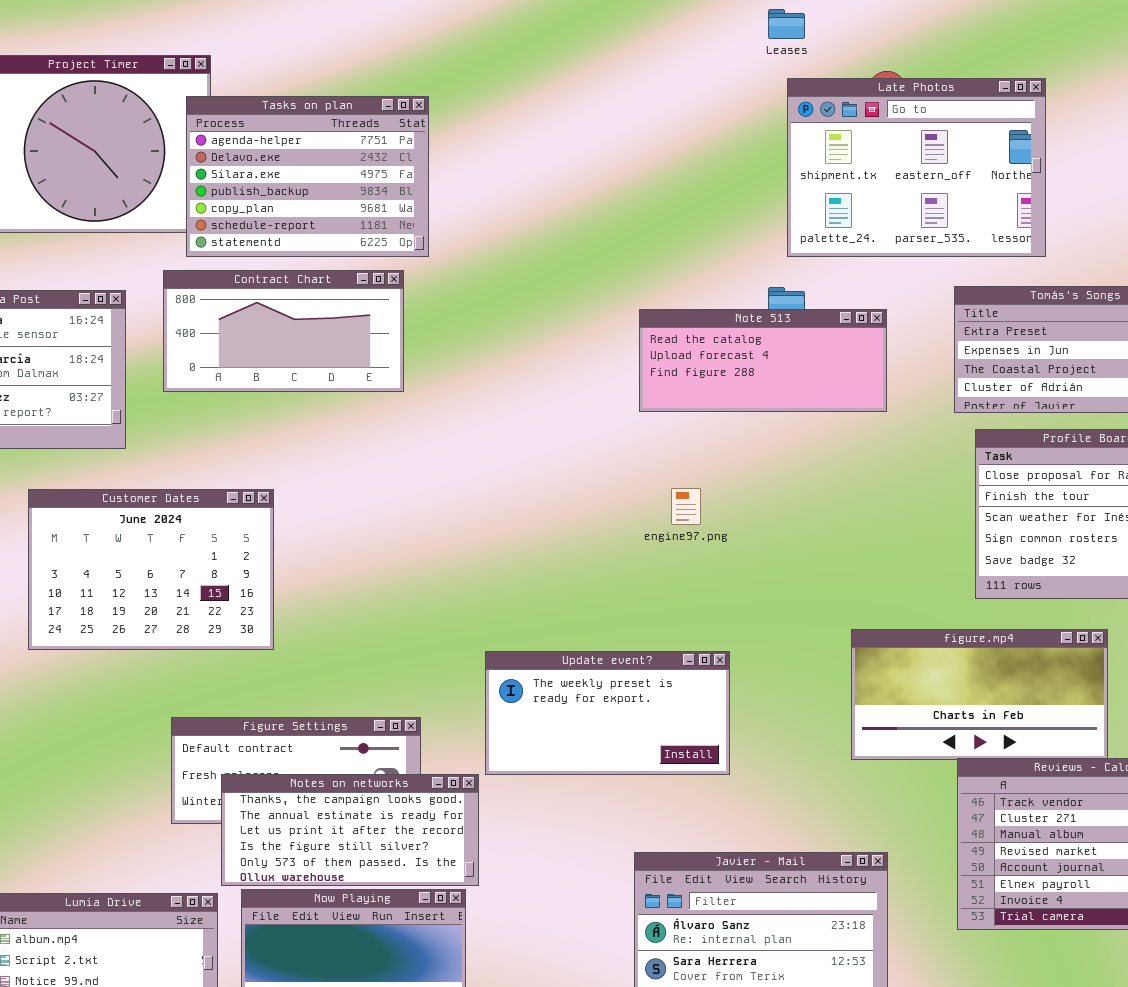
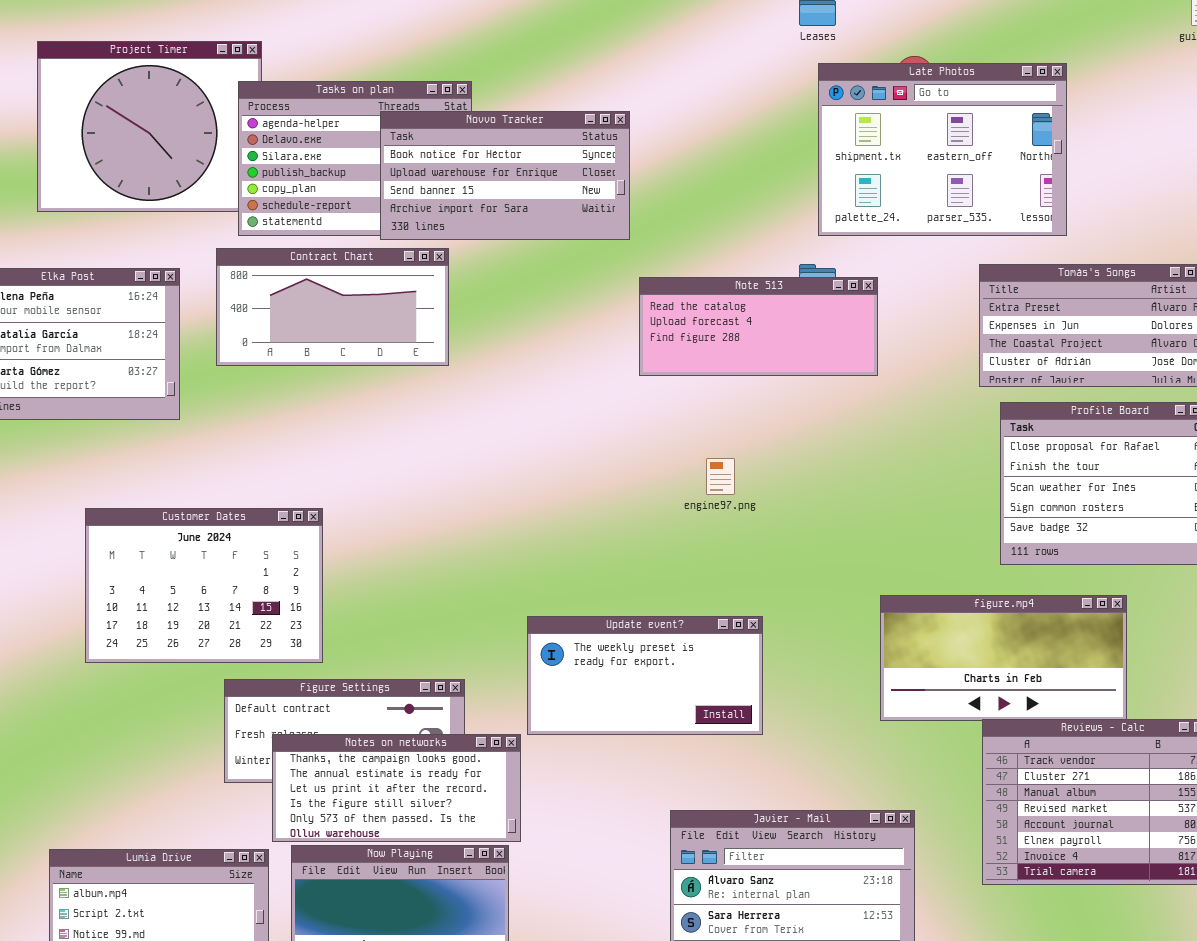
Novvo Tracker: none -> [380,111,630,240], opened
Note 513: [639,309,887,412] -> [639,277,878,376], moved
Customer Dates: [28,489,274,650] -> [85,508,323,663], moved

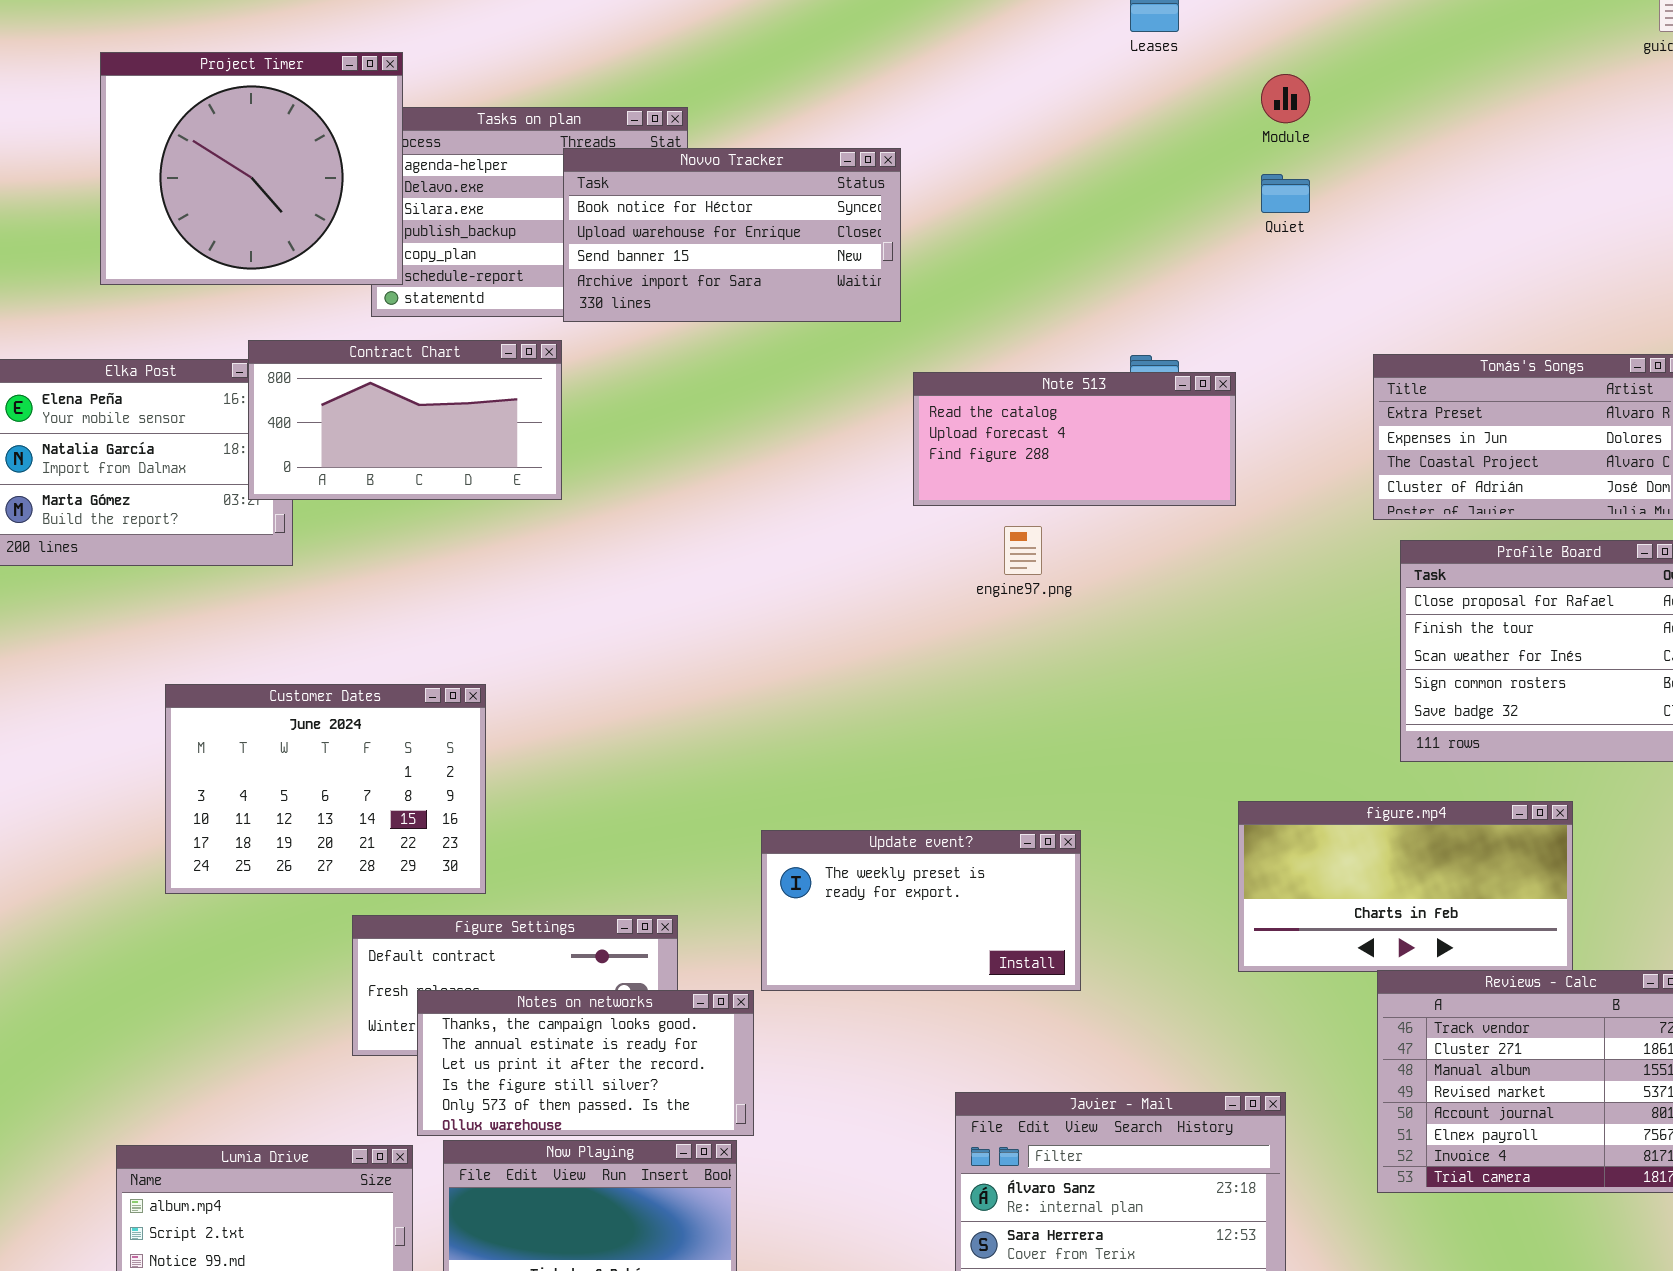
Project Timer: [37,41,262,212] -> [100,52,403,285], raised
Late Photos: [818,63,1067,236] -> none, closed
Contract Chart: [216,248,449,366] -> [248,340,562,500], moved
engine97.png: [706,458,735,495] -> [1004,526,1042,575], moved

